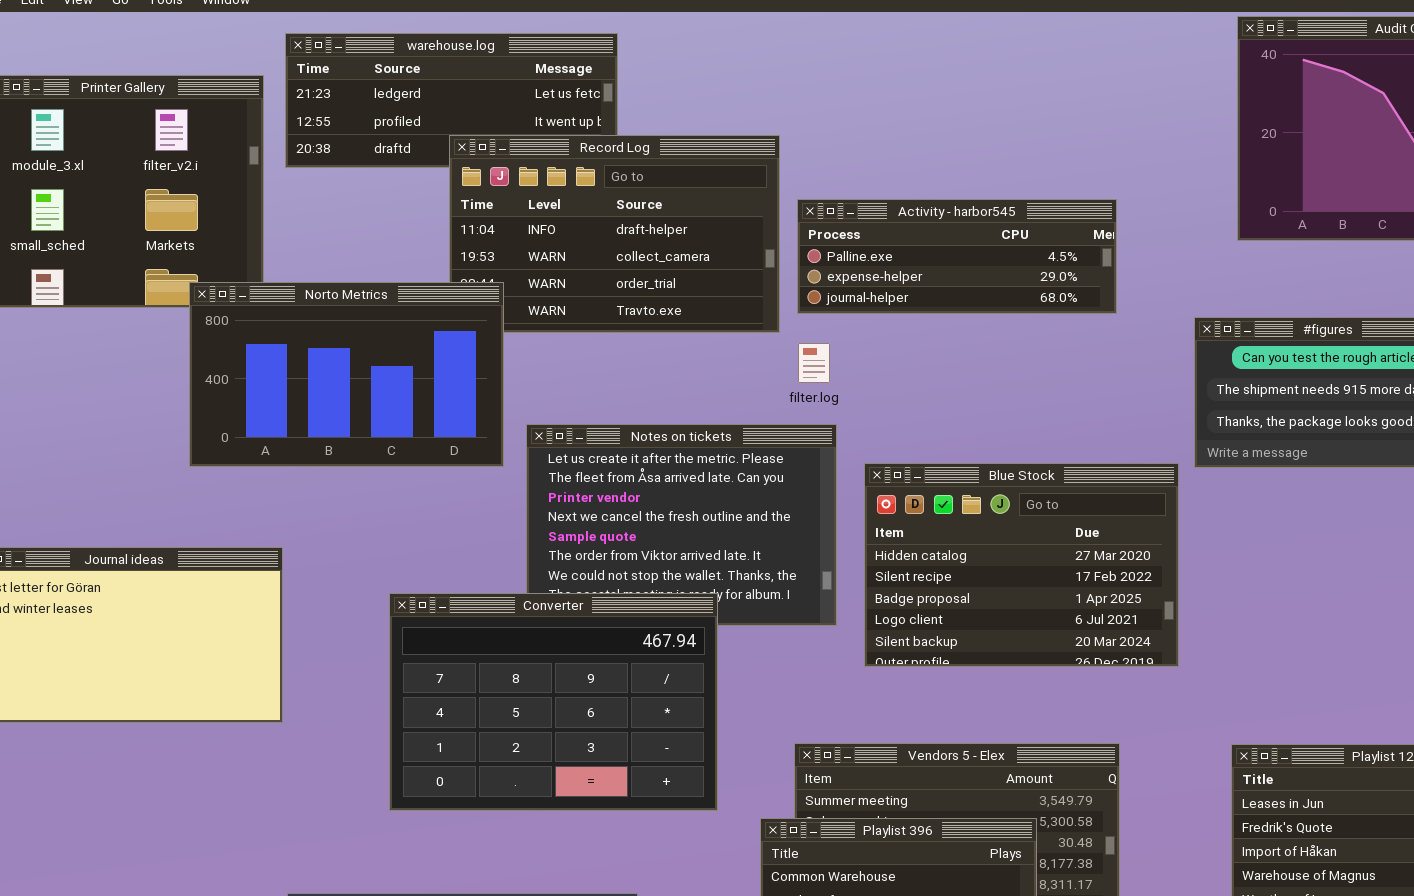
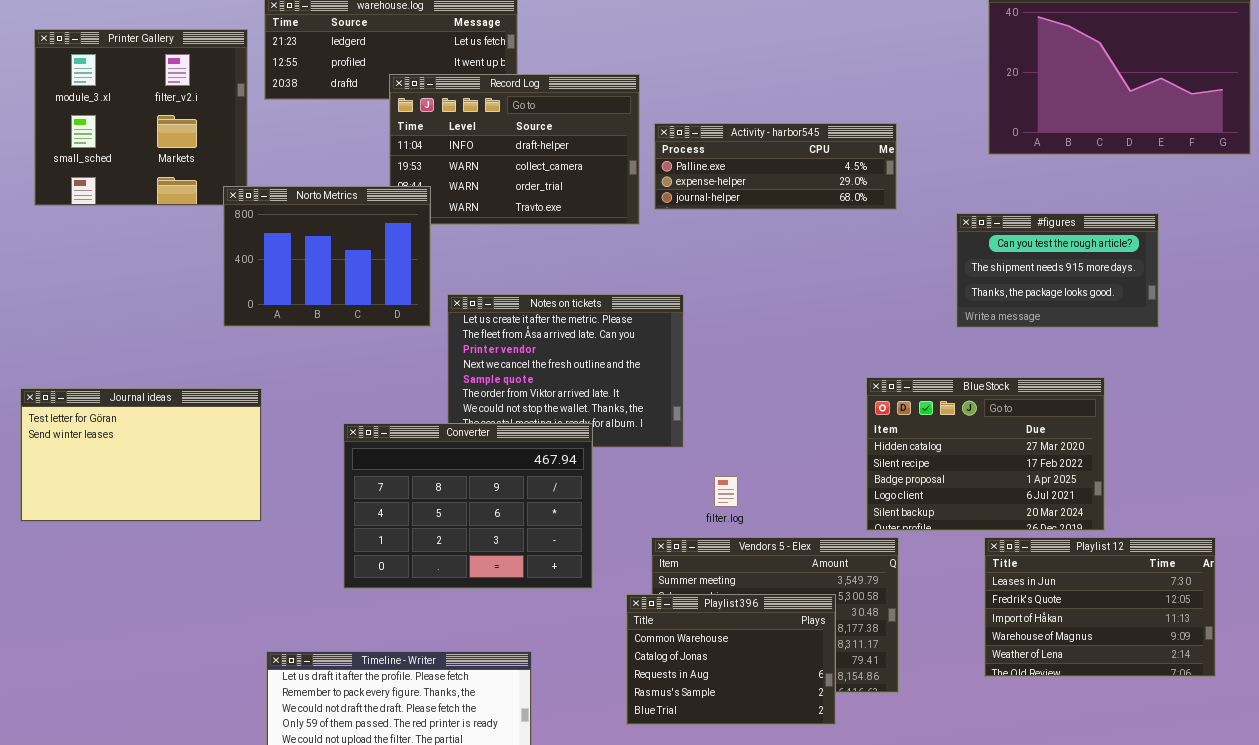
Norto Metrics: [189,282,504,467] -> [223,186,431,327], resized
filter.log: [798,343,830,383] -> [714,476,738,507], moved
Blue Stock: [864,463,1179,667] -> [866,377,1105,531], moved

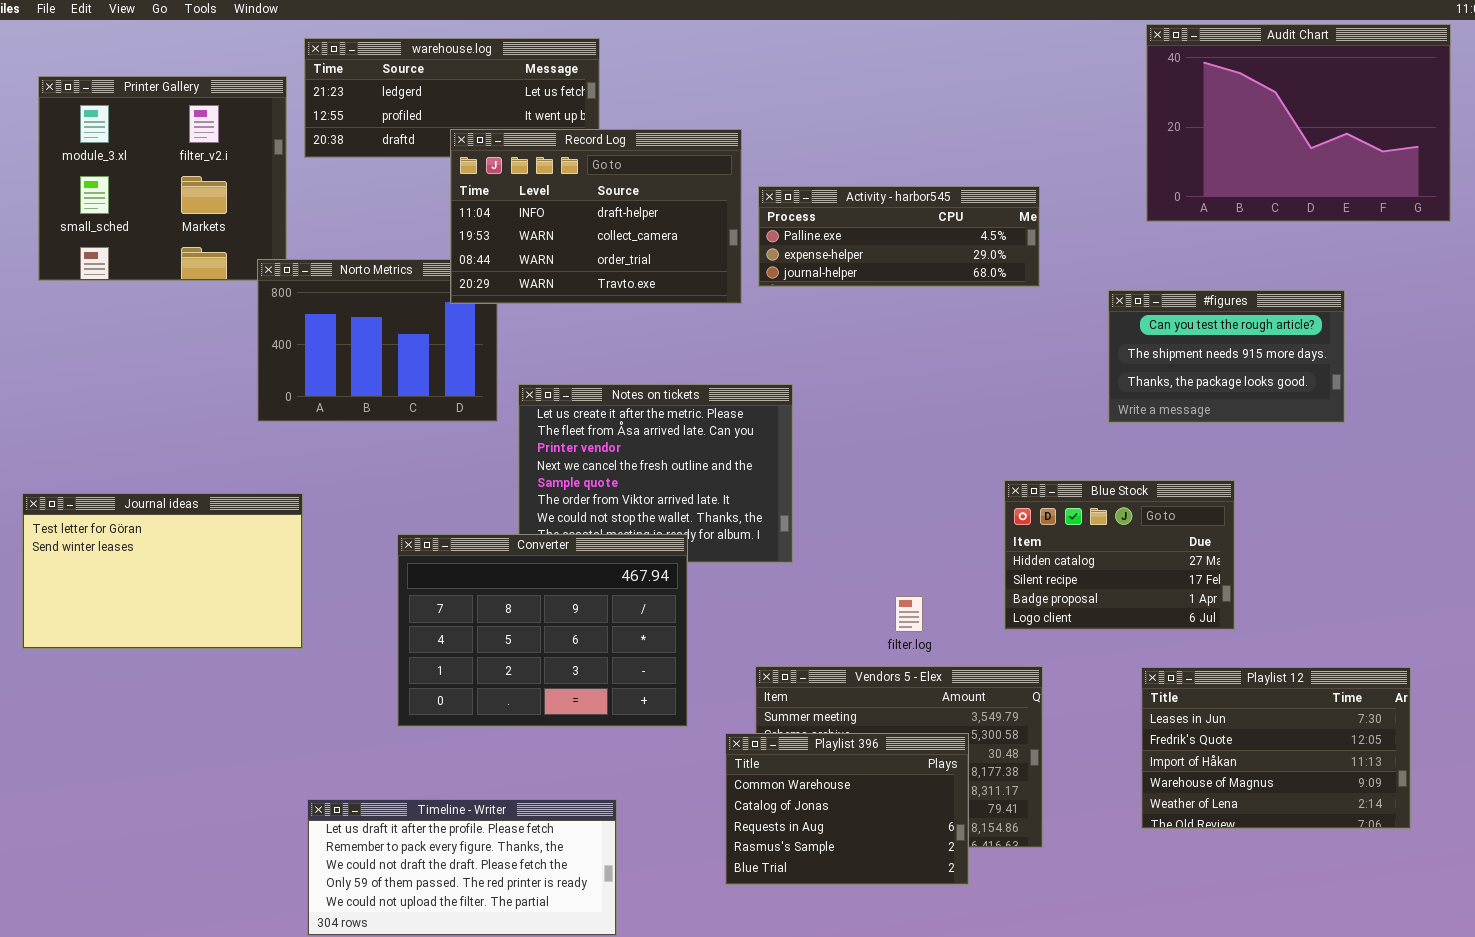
Record Log: [389,74,640,225] -> [450,129,742,304], raised
Blue Stock: [866,377,1105,531] -> [1004,480,1235,630], resized
filter.log: [714,476,738,507] -> [895,596,923,632], moved

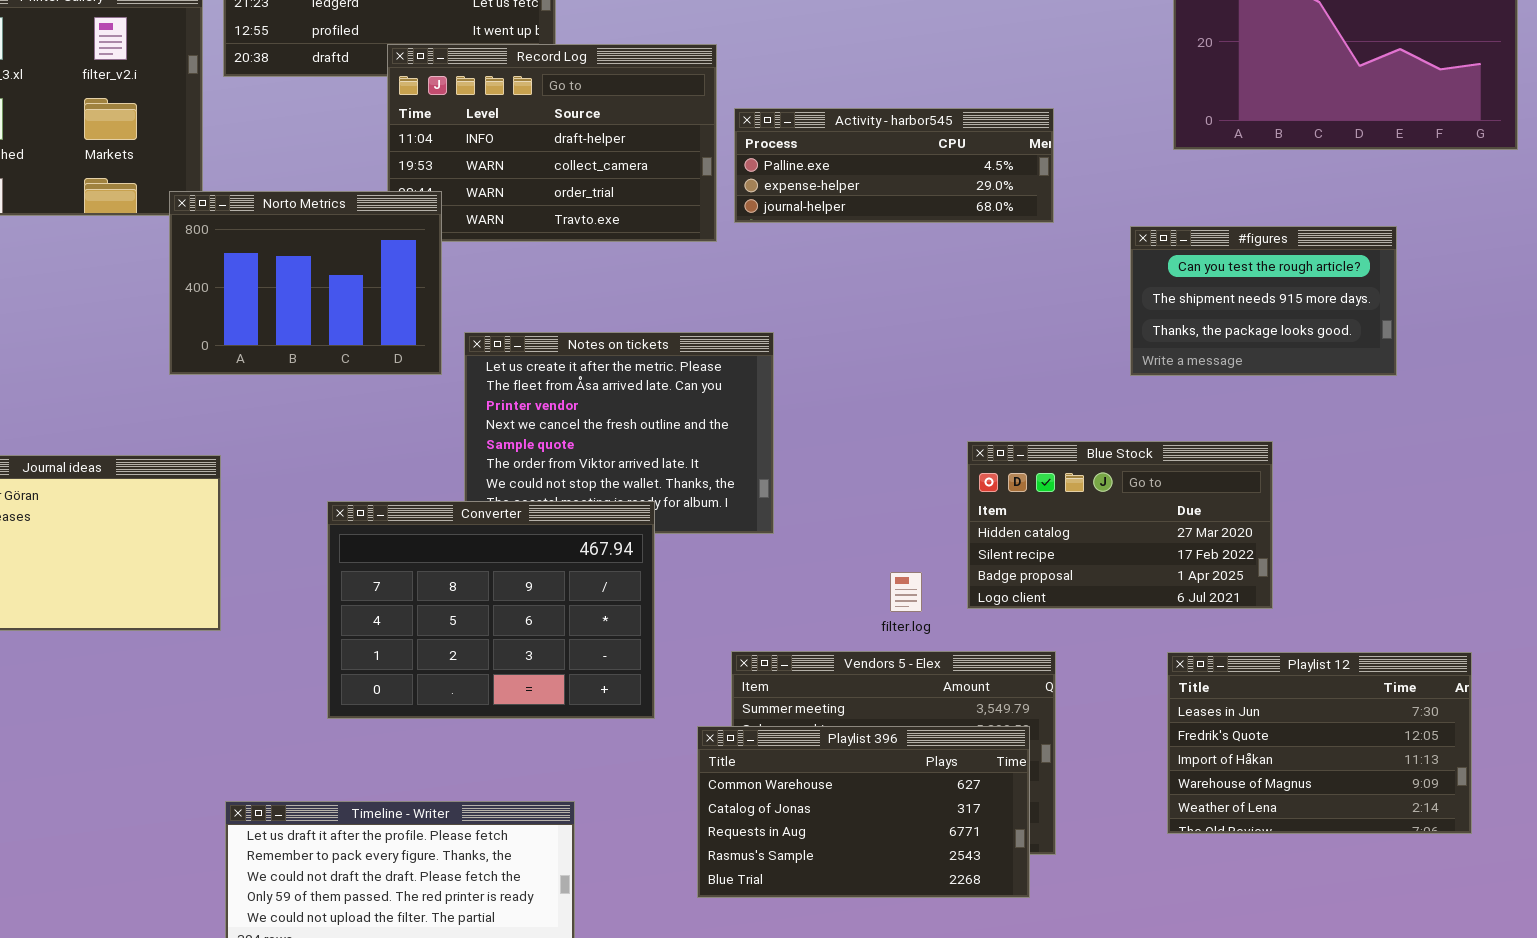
Norto Metrics: [257,259,498,422] -> [169,191,442,375], raised
Blue Stock: [1004,480,1235,630] -> [967,441,1273,609], resized
Playlist 396: [725,733,969,885] -> [697,726,1030,898], resized

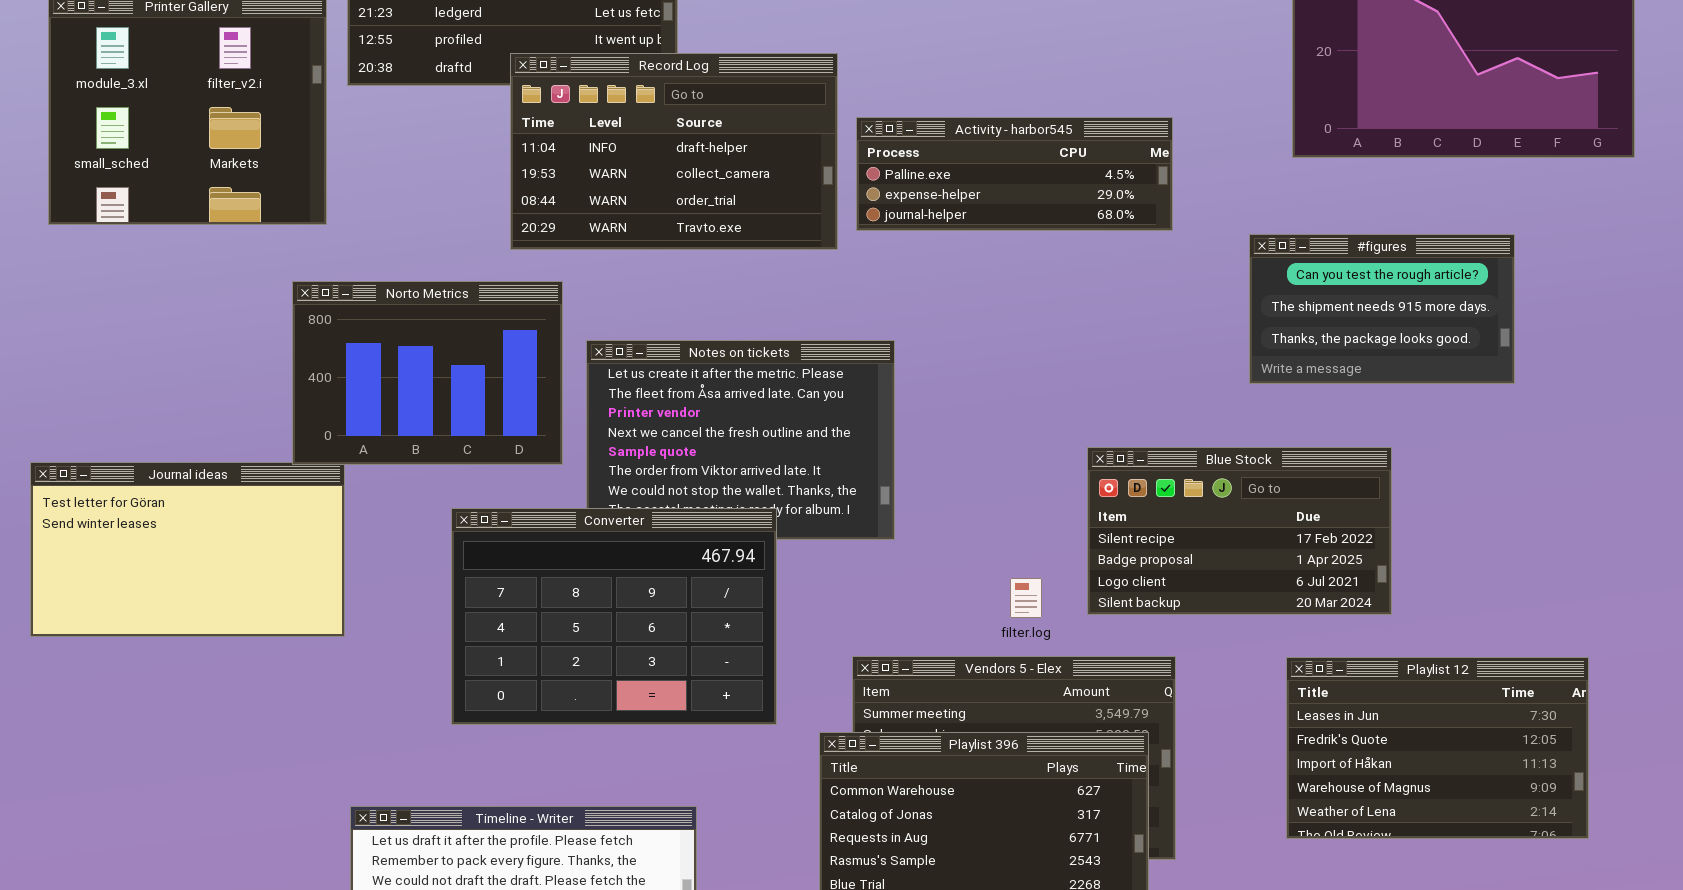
Norto Metrics: [169,191,442,375] -> [292,281,563,465], moved
Blue Stock: [967,441,1273,609] -> [1087,447,1392,615], scrolled down 1 row

